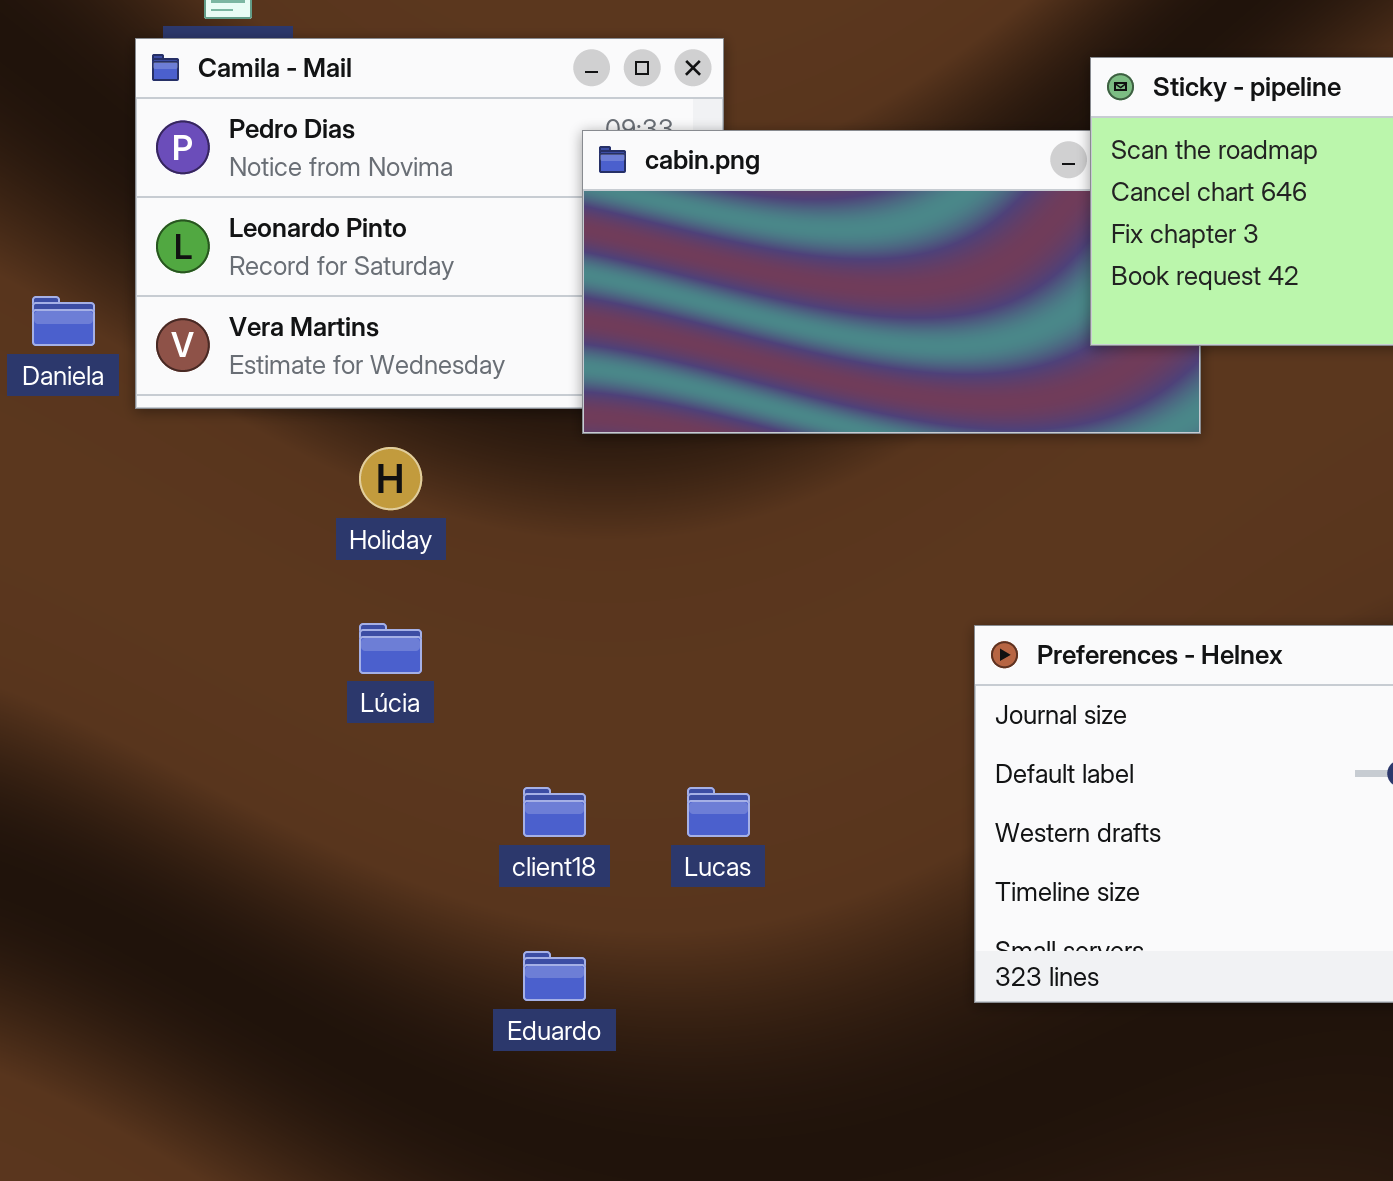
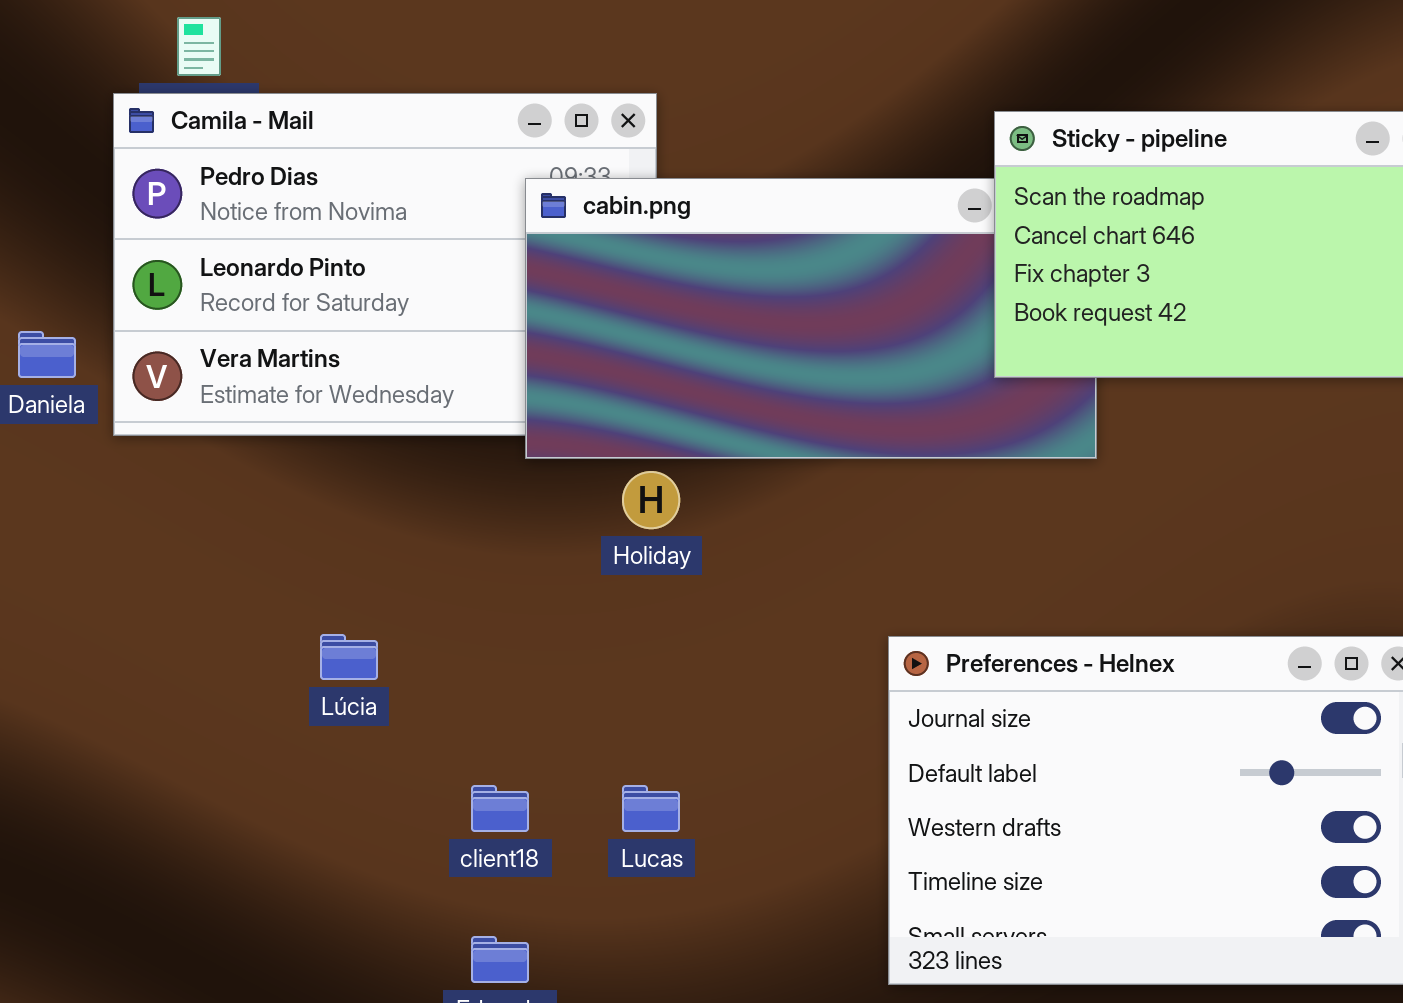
Holiday: [359,447,422,510] -> [622,471,680,529], moved

